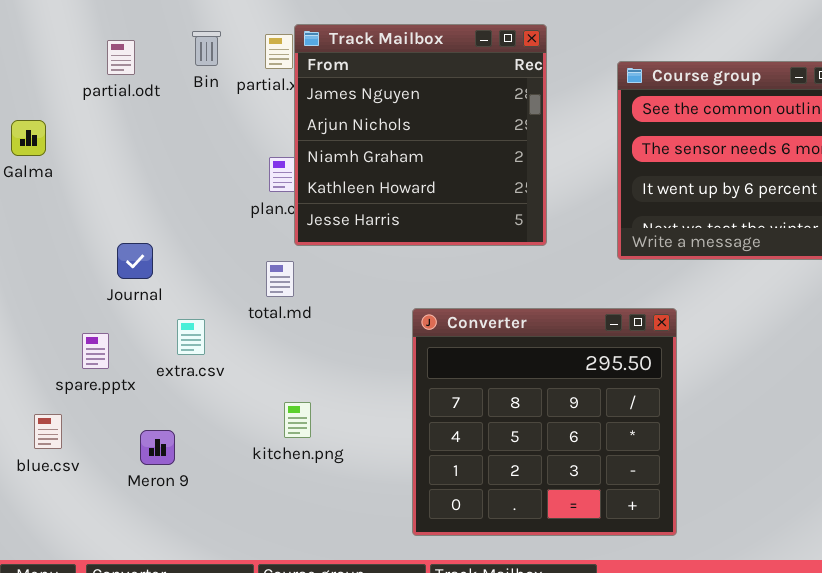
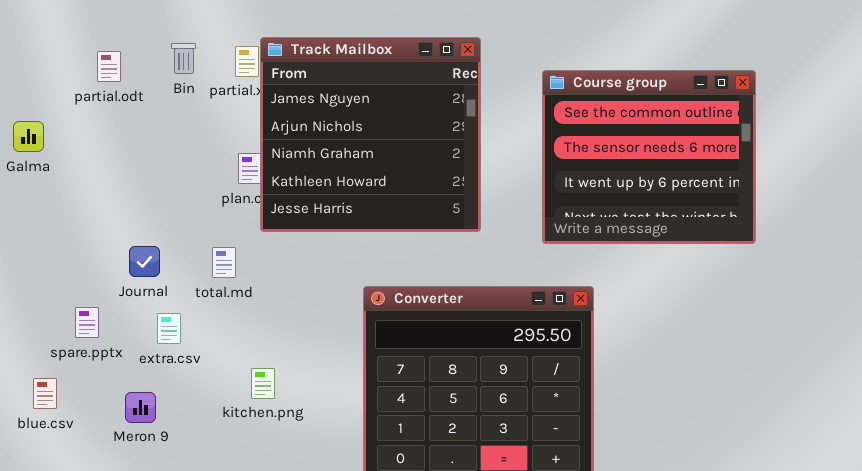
Journal: [117,243,153,279] -> [129,246,160,277], moved
total.md: [266,261,294,297] -> [212,247,236,278], moved
extra.csv: [177,319,205,355] -> [157,313,181,344], moved

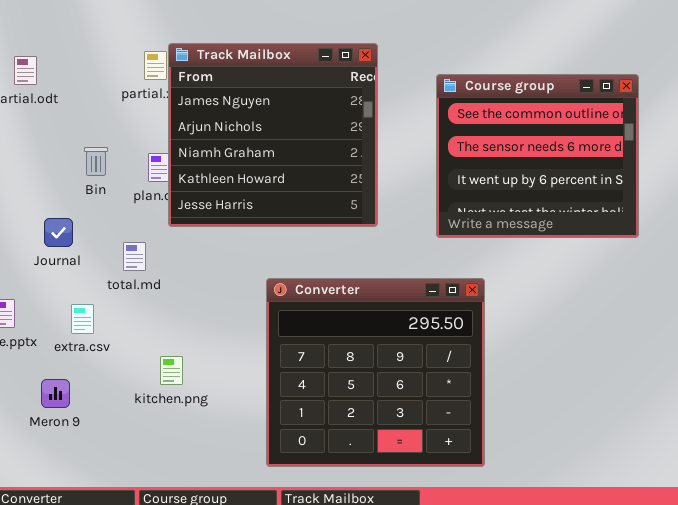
Bin: [171,43,196,74] -> [84,147,108,176], moved
Journal: [129,246,160,277] -> [44,218,73,247], moved

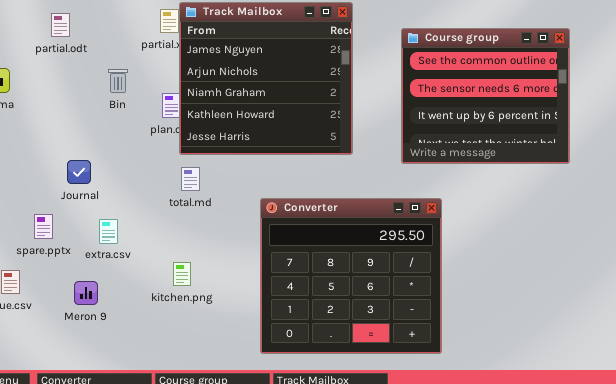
Bin: [84,147,108,176] -> [108,69,128,93], moved
Journal: [44,218,73,247] -> [67,160,91,184], moved
total.md: [123,242,146,271] -> [181,167,200,191], moved

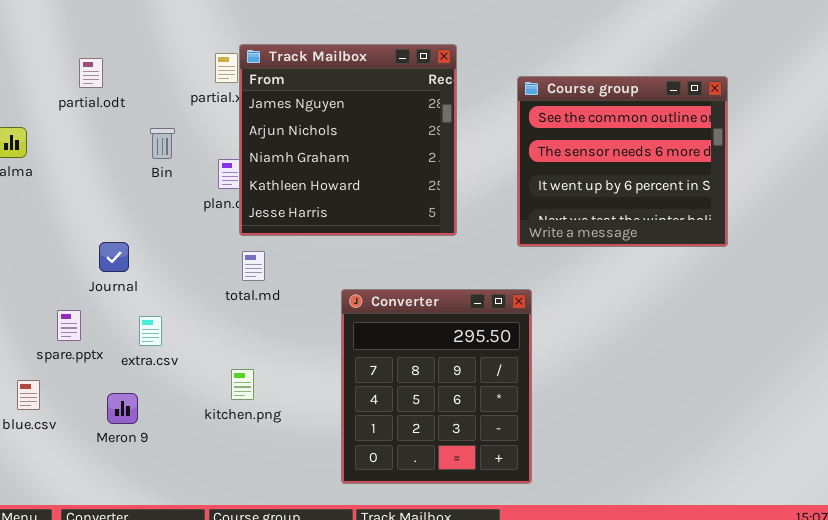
Converter: [260,198,442,354] -> [341,289,532,484], resized

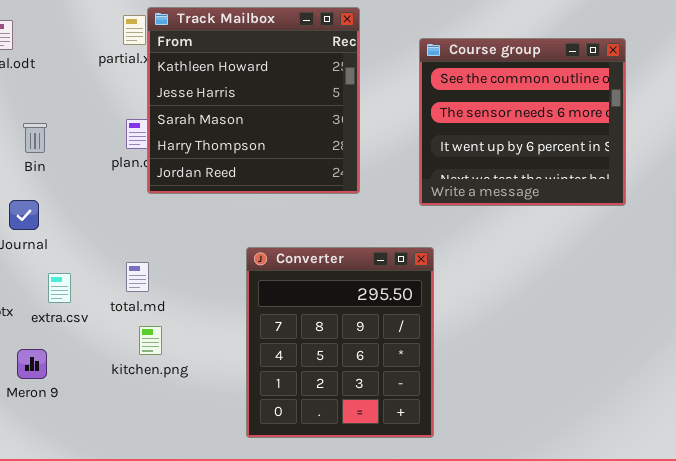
Track Mailbox: [239,44,457,236] -> [147,7,360,194], scrolled down 3 rows
Bin: [150,128,175,159] -> [23,123,47,153], moved
total.md: [242,251,265,281] -> [126,262,149,292], moved

